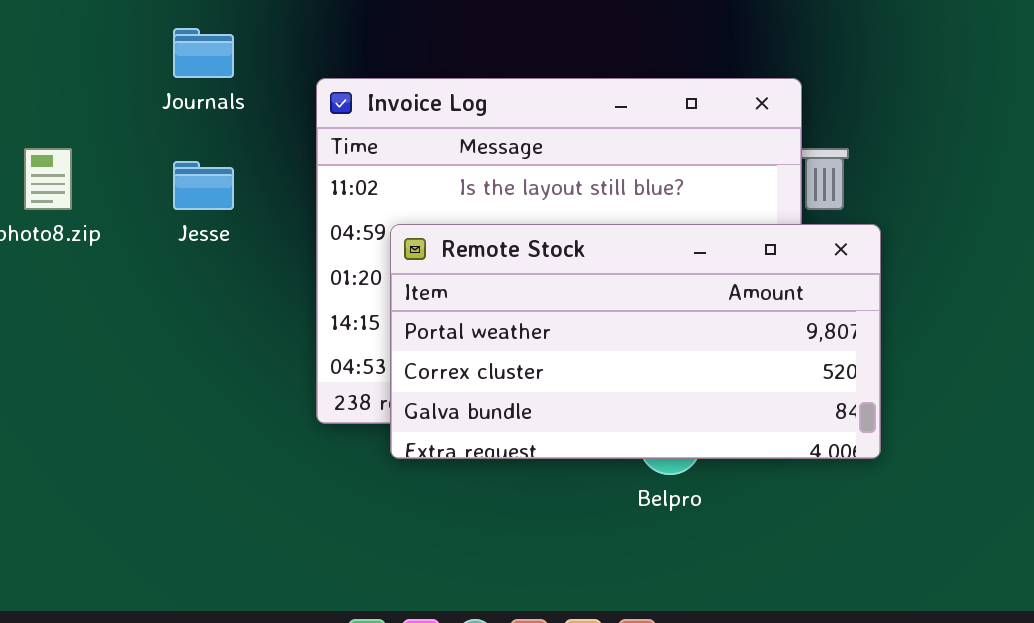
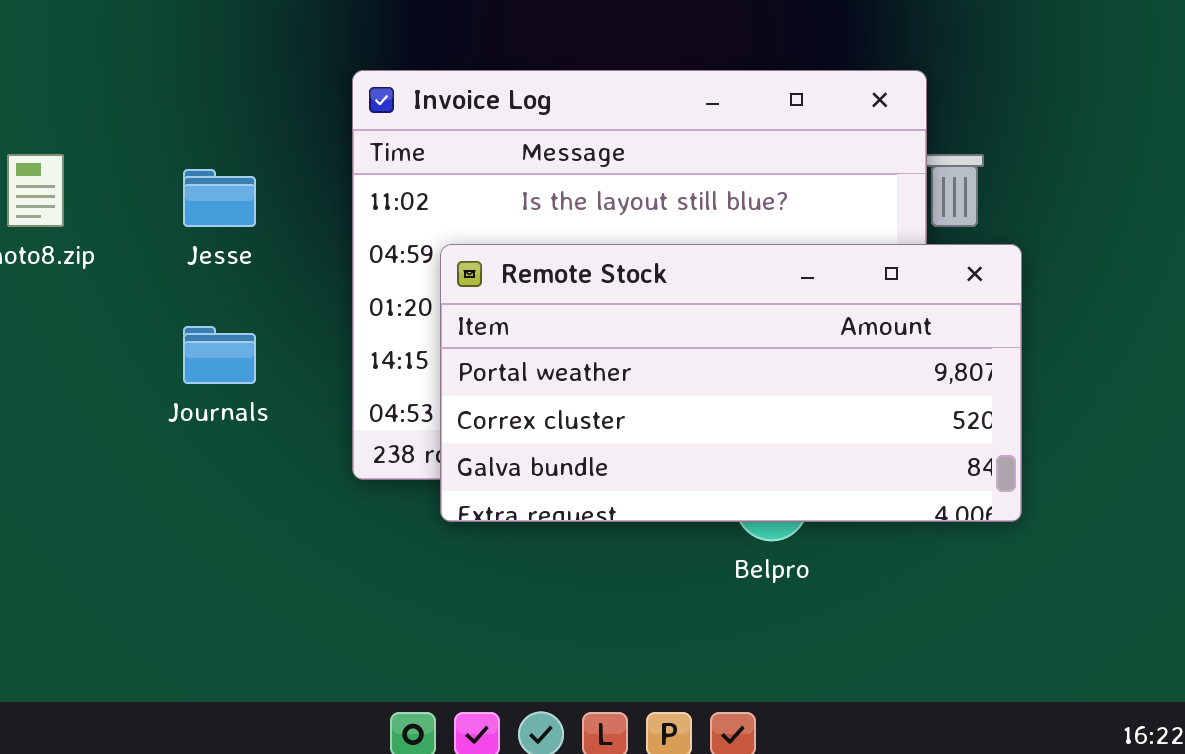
Journals: [173,28,234,78] -> [183,326,256,384], moved

